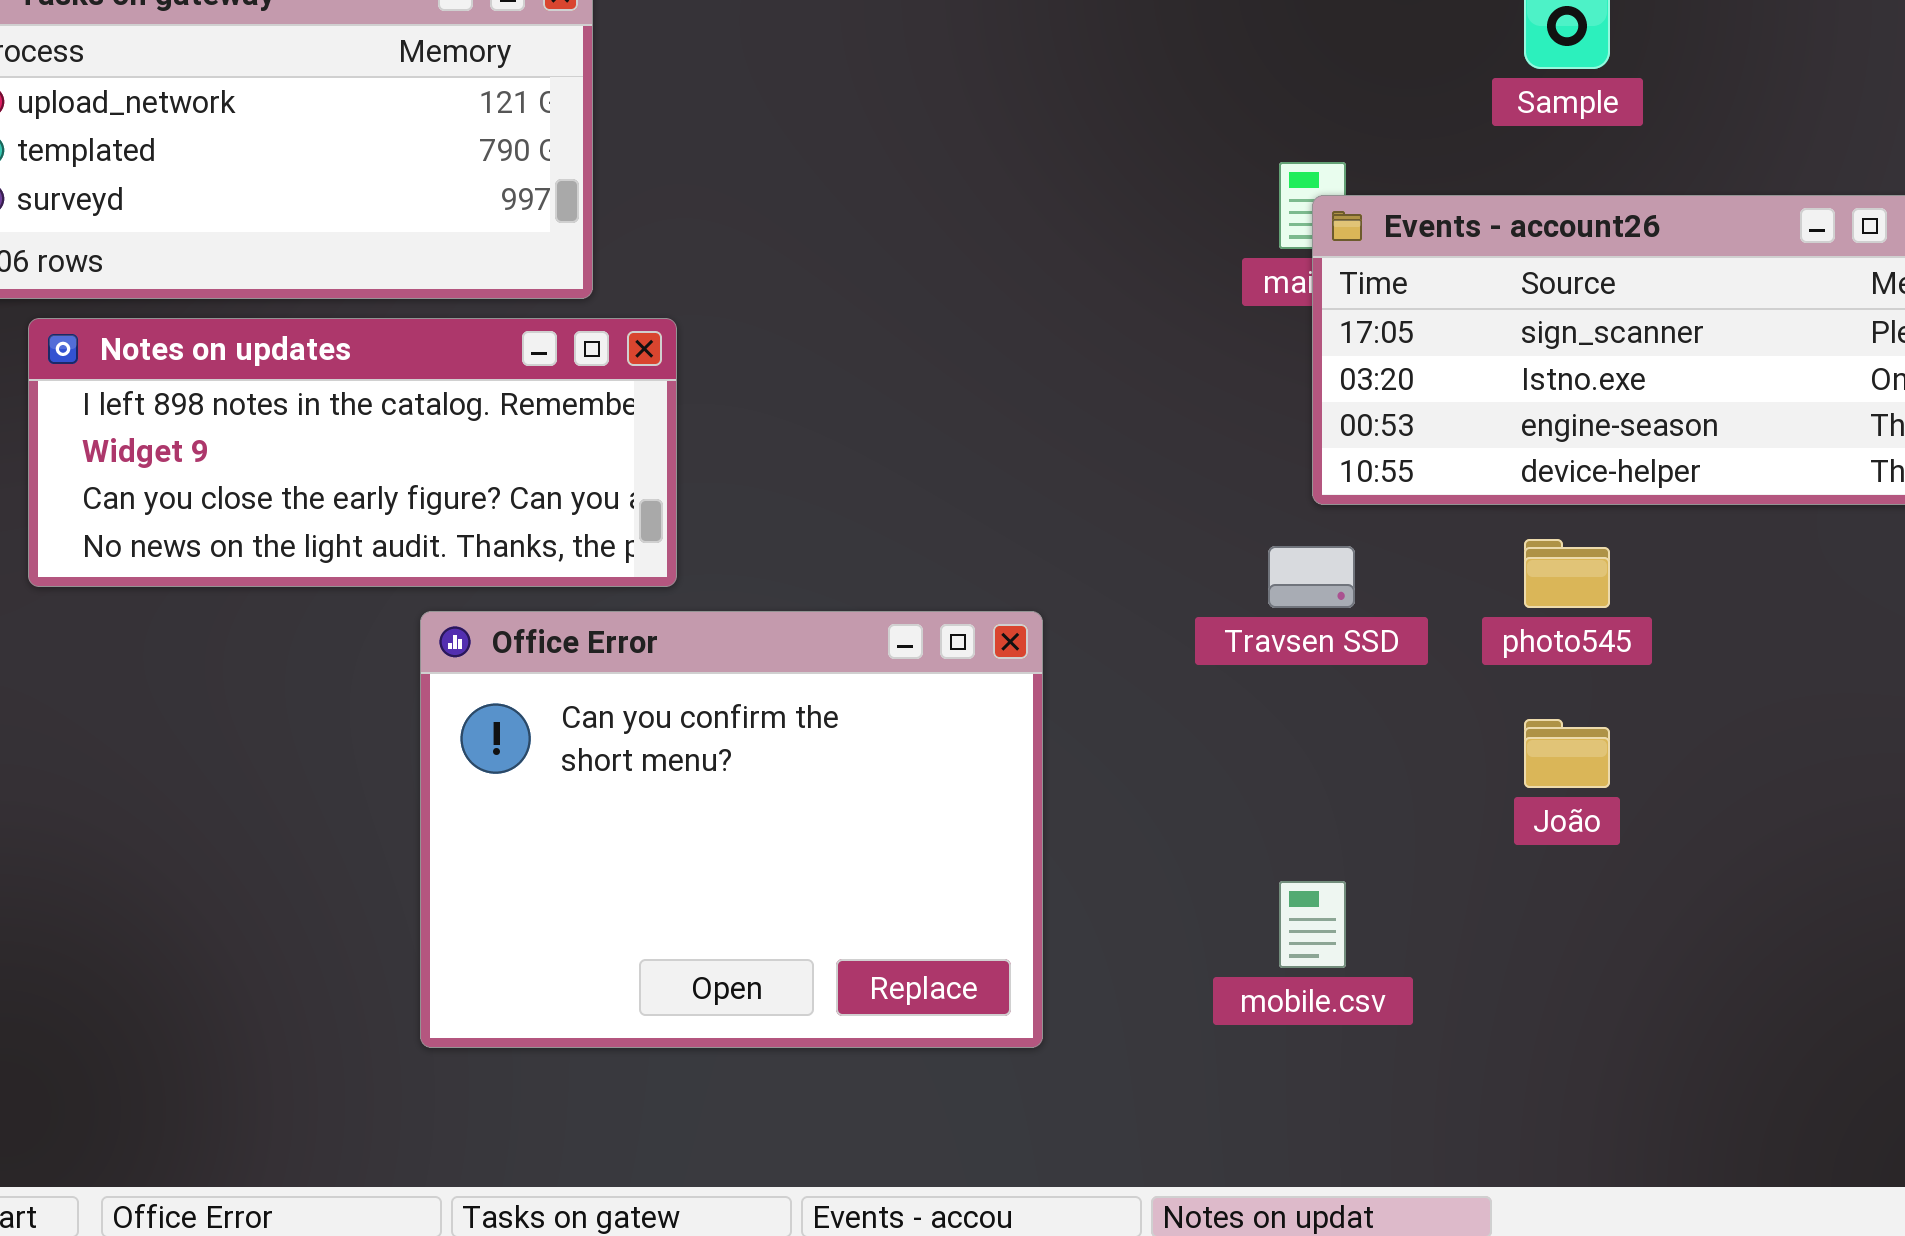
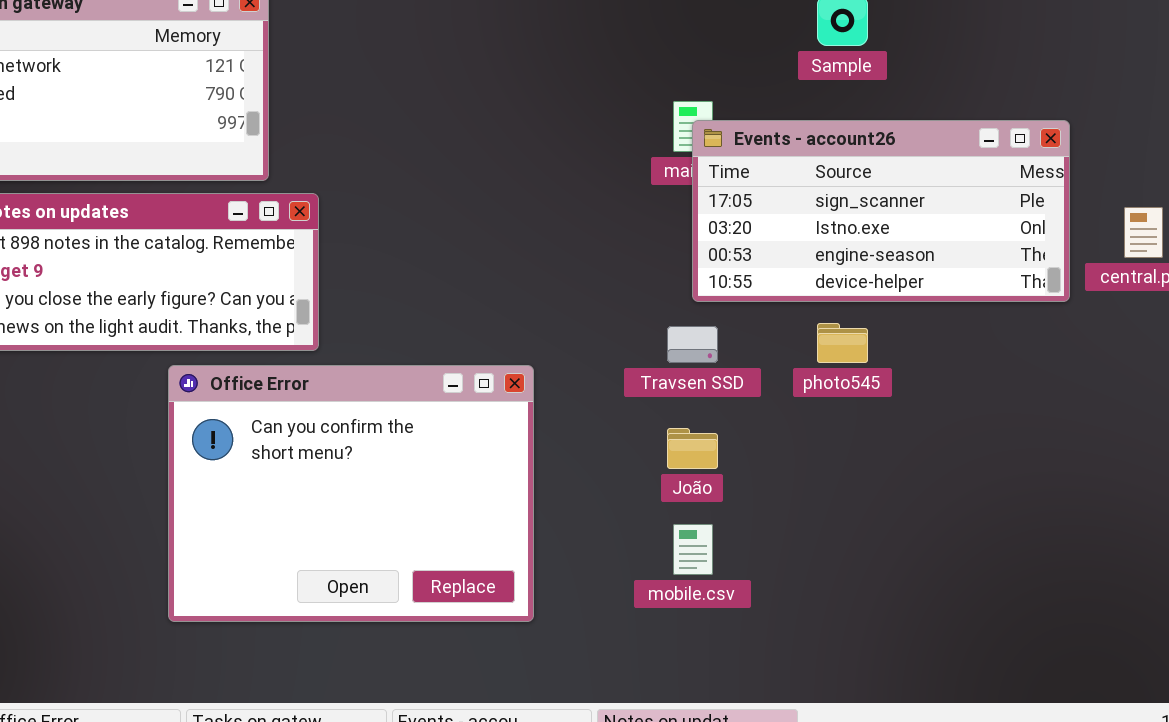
João: [1524,719,1610,788] -> [667,428,718,469], moved

